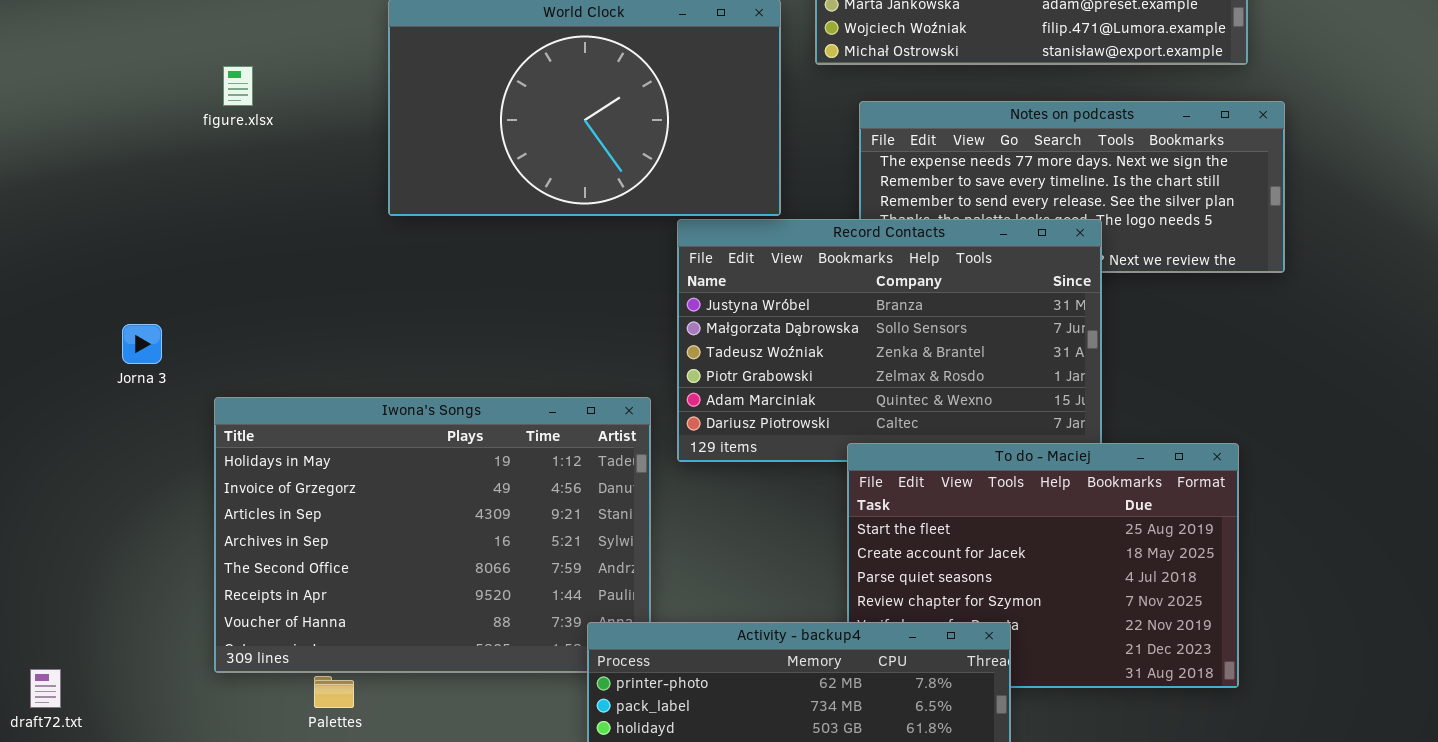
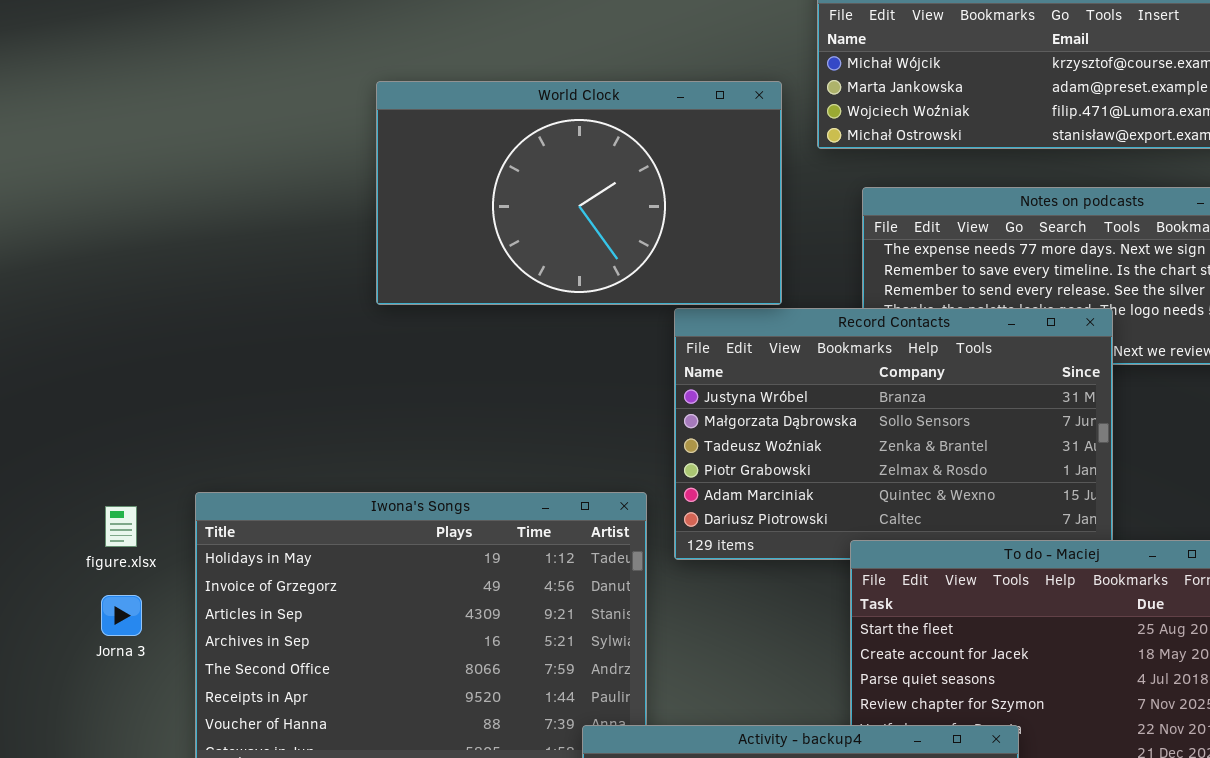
figure.xlsx: [223,66,253,106] -> [105,506,137,547], moved
Jorna 3: [122,324,162,364] -> [101,595,142,636], moved

